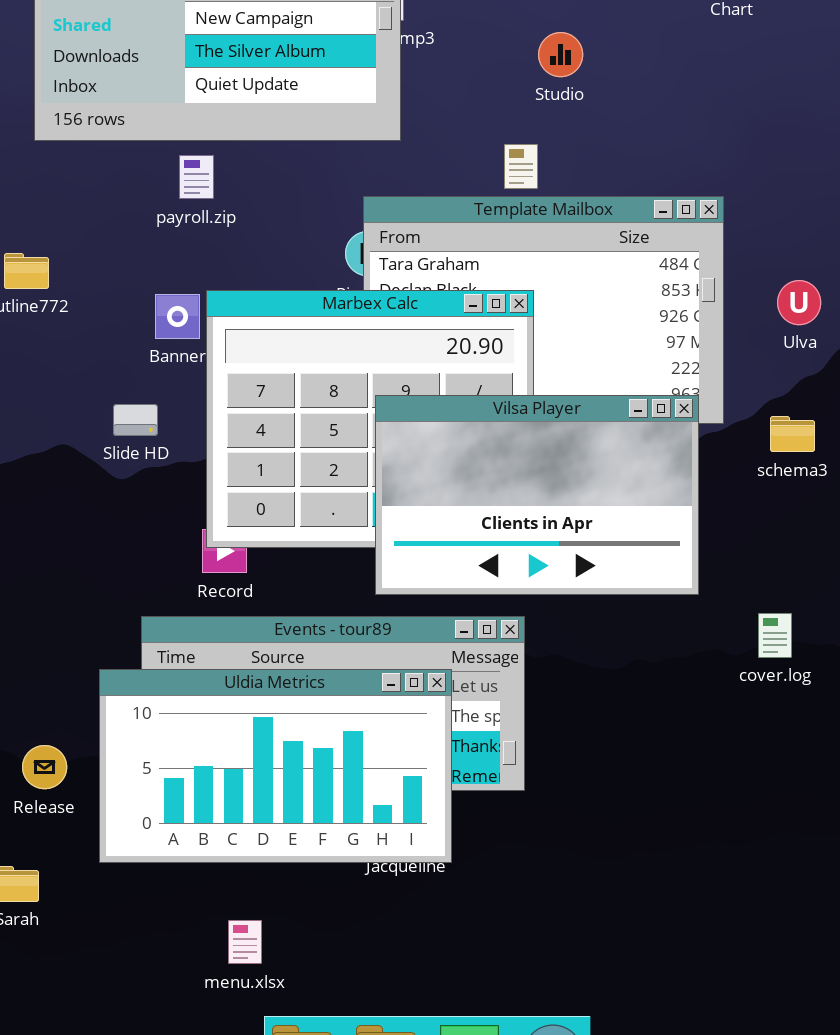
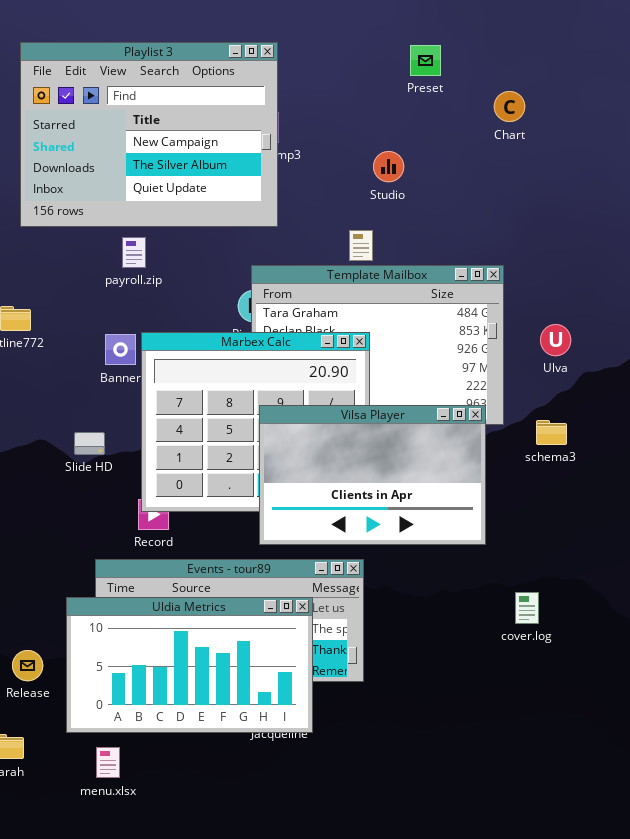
Slide HD: [113,404,158,436] -> [74,432,105,455], moved
cover.log: [758,613,792,658] -> [515,592,539,624], moved
menu.xlsx: [228,920,262,964] -> [96,747,120,778], moved

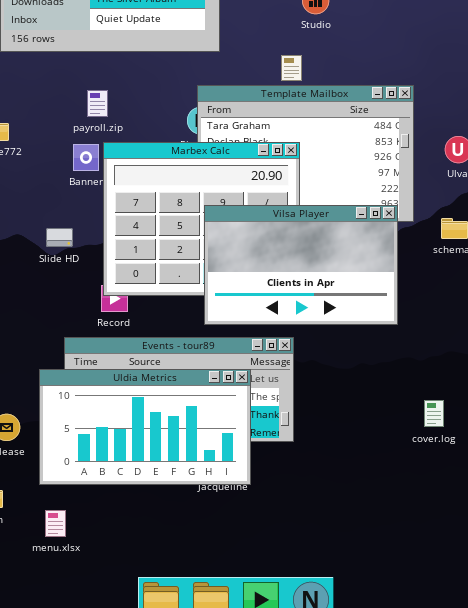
payroll.zip: [122,237,146,268] -> [87,90,108,117], moved
cover.log: [515,592,539,624] -> [424,400,444,427], moved
menu.xlsx: [96,747,120,778] -> [45,510,66,537], moved

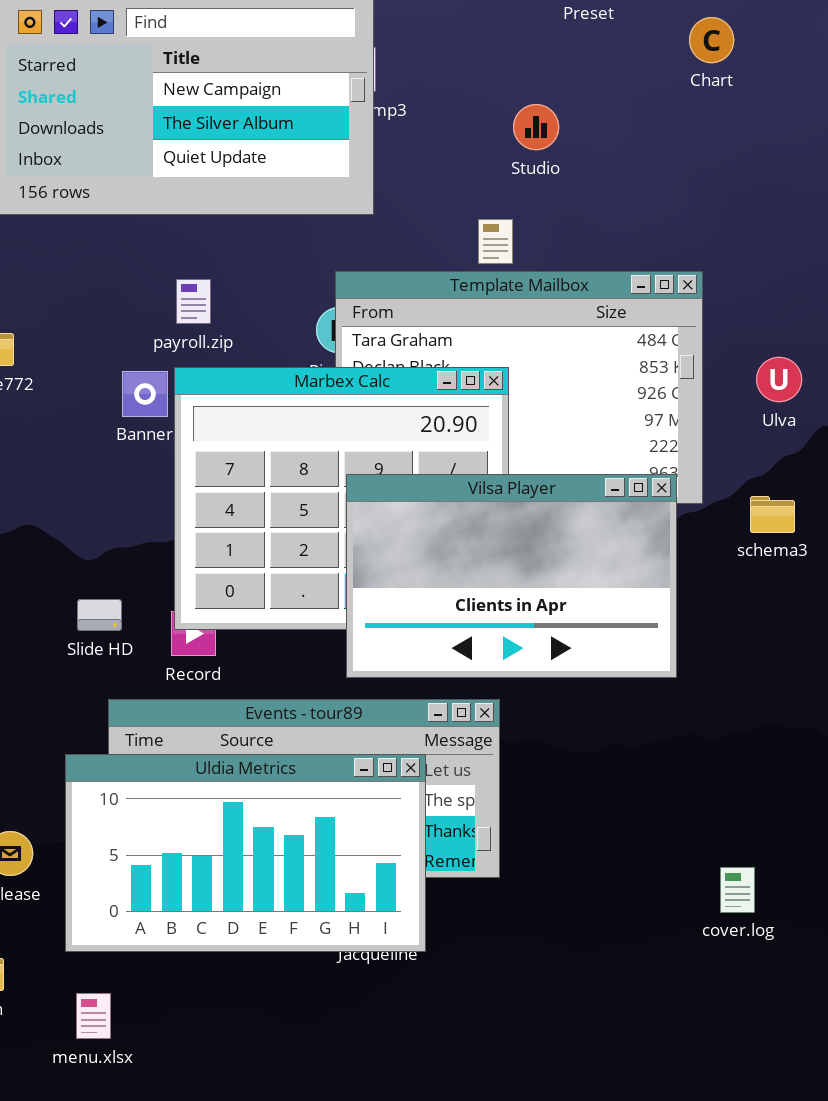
payroll.zip: [87,90,108,117] -> [176,279,211,324], moved
Slide HD: [46,228,73,247] -> [77,599,122,631], moved
cover.log: [424,400,444,427] -> [720,867,755,913], moved

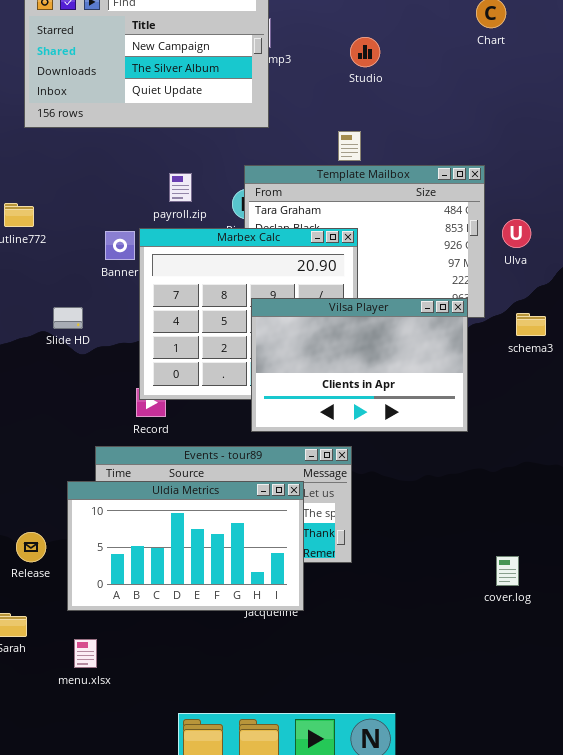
Studio: [513,104,559,150] -> [350,37,380,67], moved
payroll.zip: [176,279,211,324] -> [169,173,192,202], moved
Ulva: [756,357,802,402] -> [502,219,531,248], moved
Slide HD: [77,599,122,631] -> [53,307,83,329], moved

